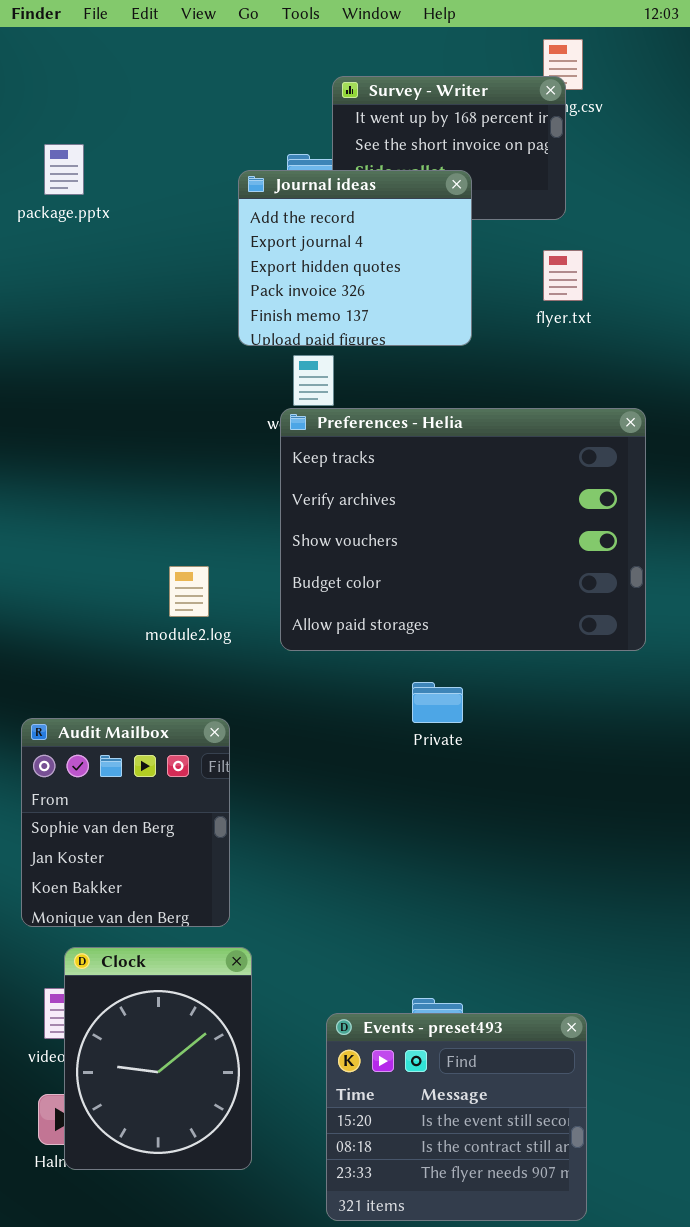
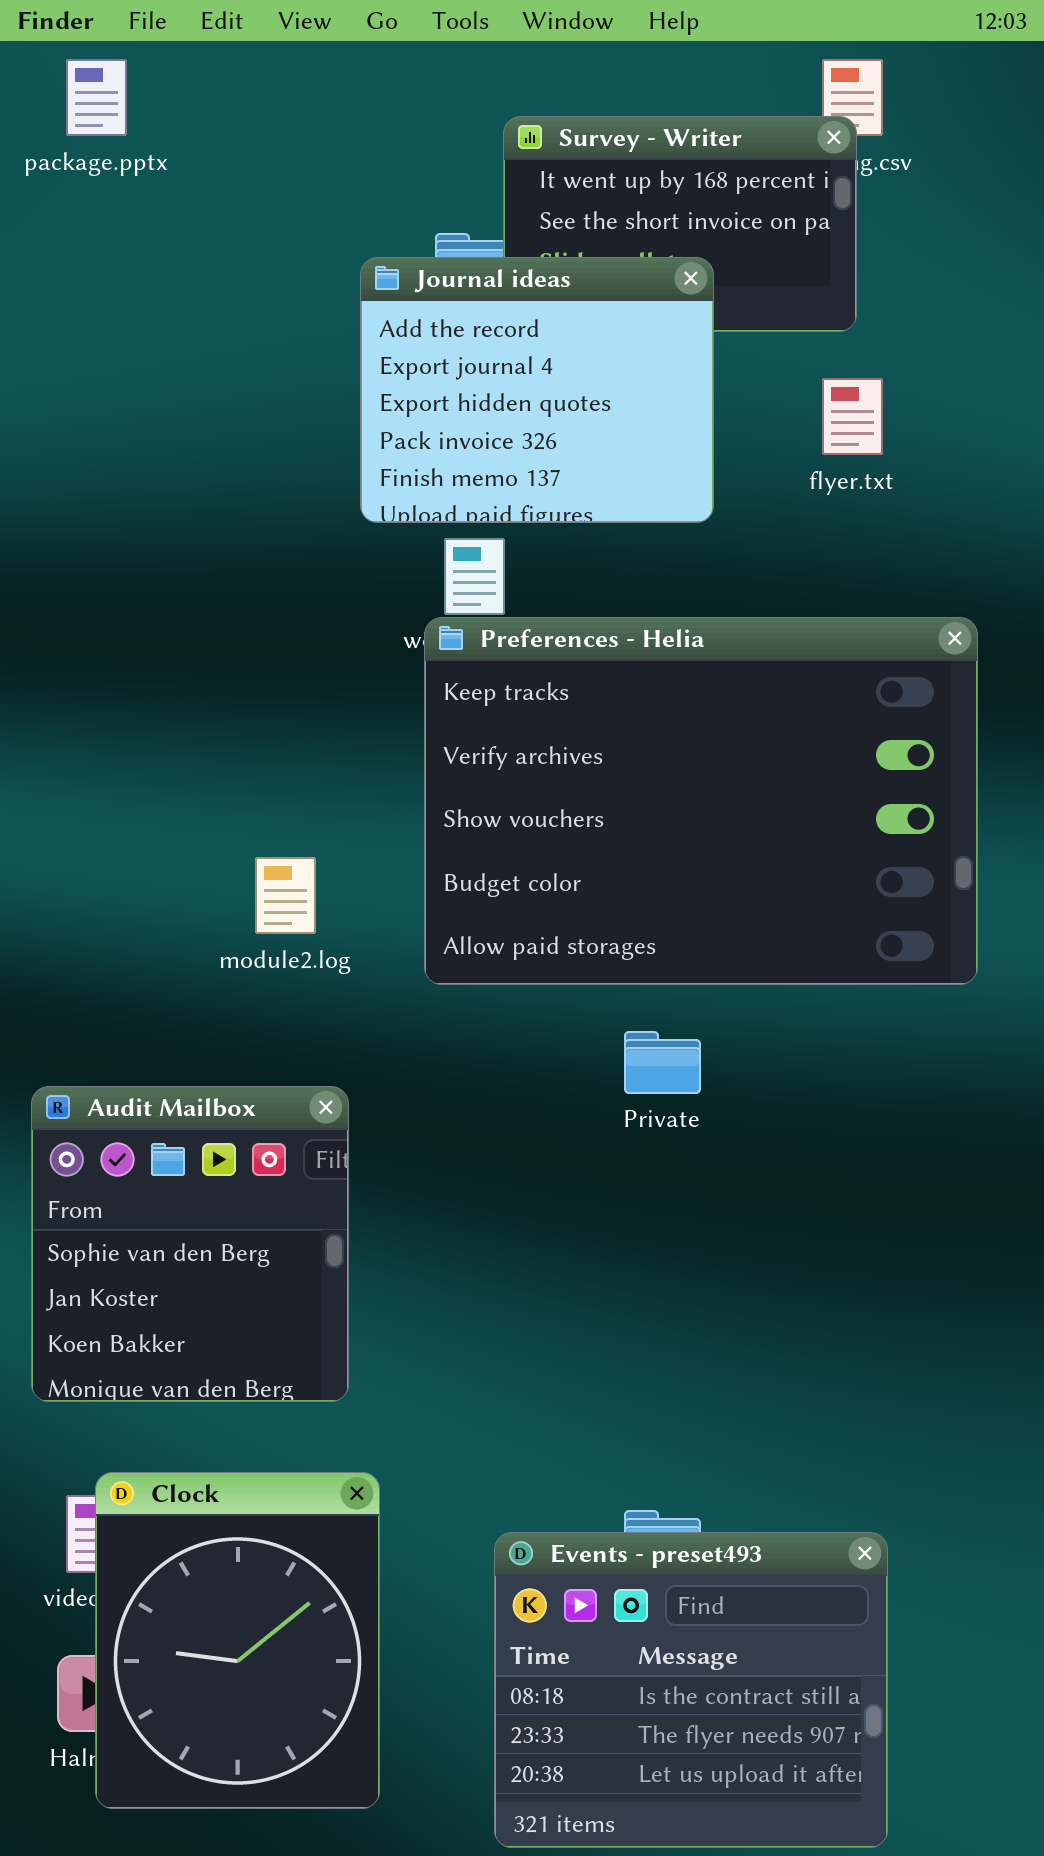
package.pptx: [44,144,84,195] -> [66,59,127,136], moved
Clock: [64,947,252,1170] -> [95,1472,380,1809], moved
Events - preset493: [326,1013,587,1221] -> [494,1532,888,1848], scrolled down 1 row

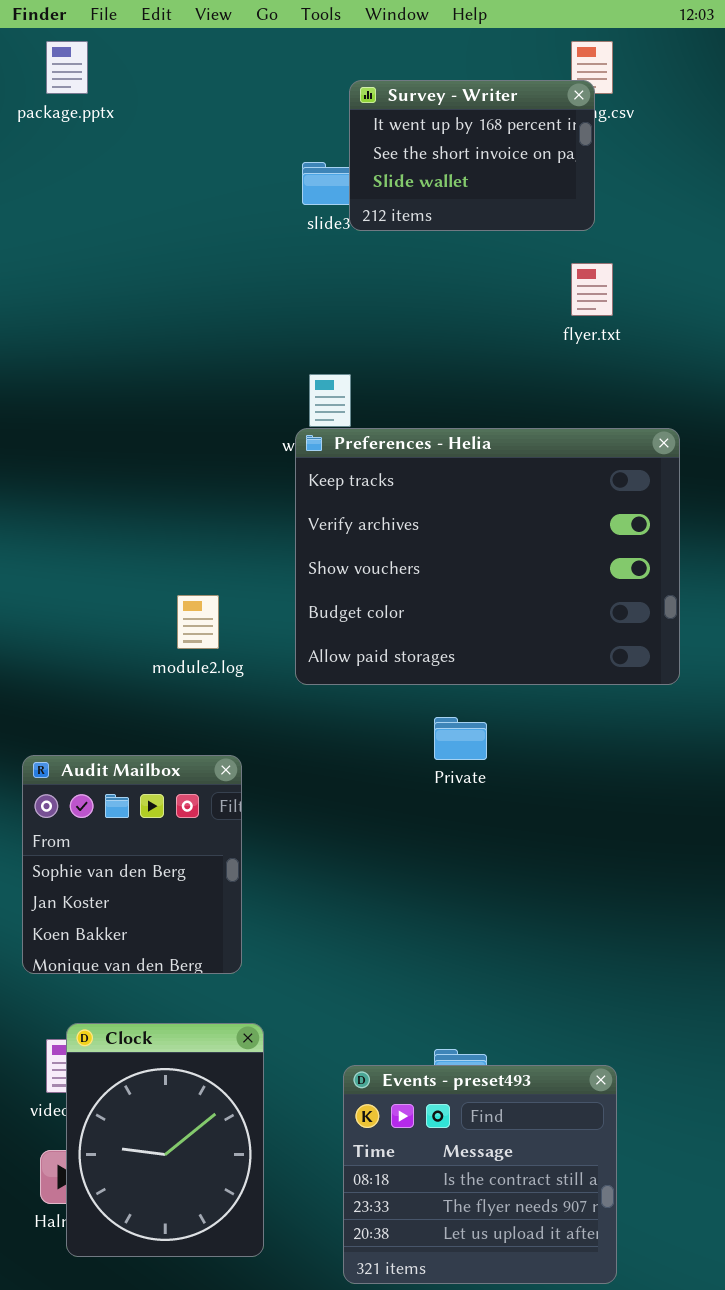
Journal ideas: [360,257,714,523] -> none, closed

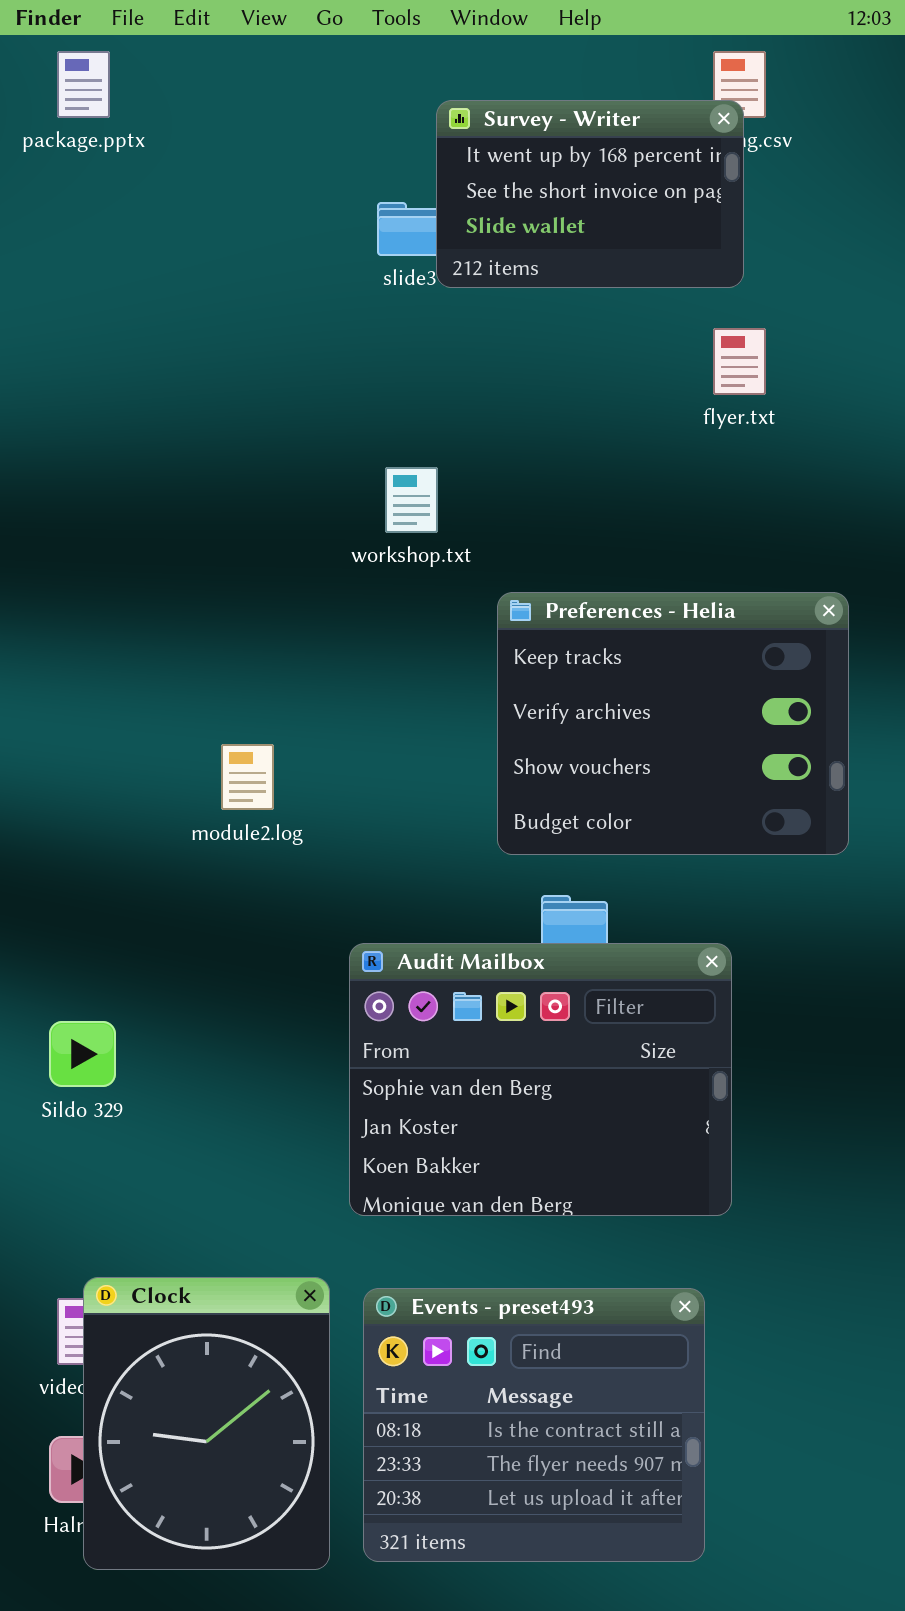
Preferences - Helia: [295,428,680,685] -> [497,592,849,855], resized
Audit Mailbox: [22,755,242,974] -> [349,943,732,1216], moved, resized
Events - preset493: [343,1065,617,1284] -> [363,1288,705,1562], moved

